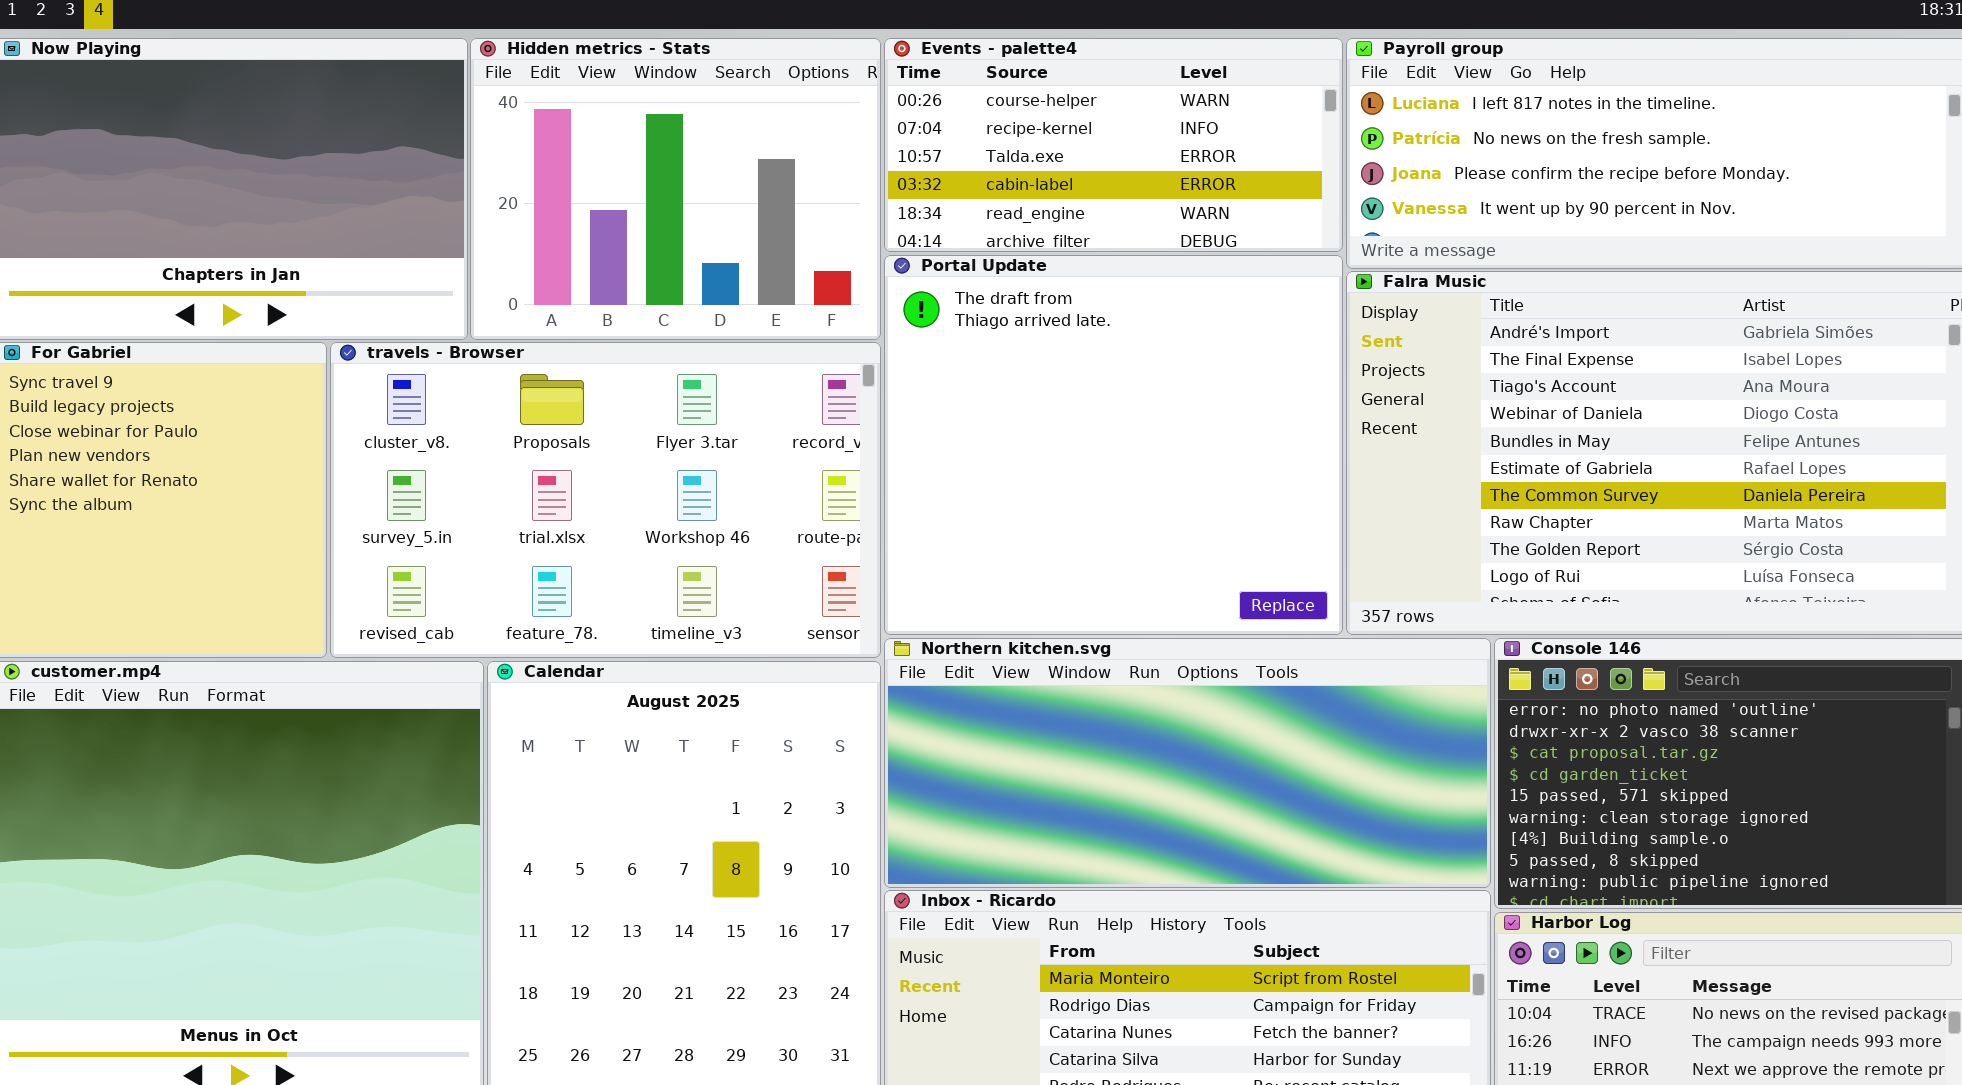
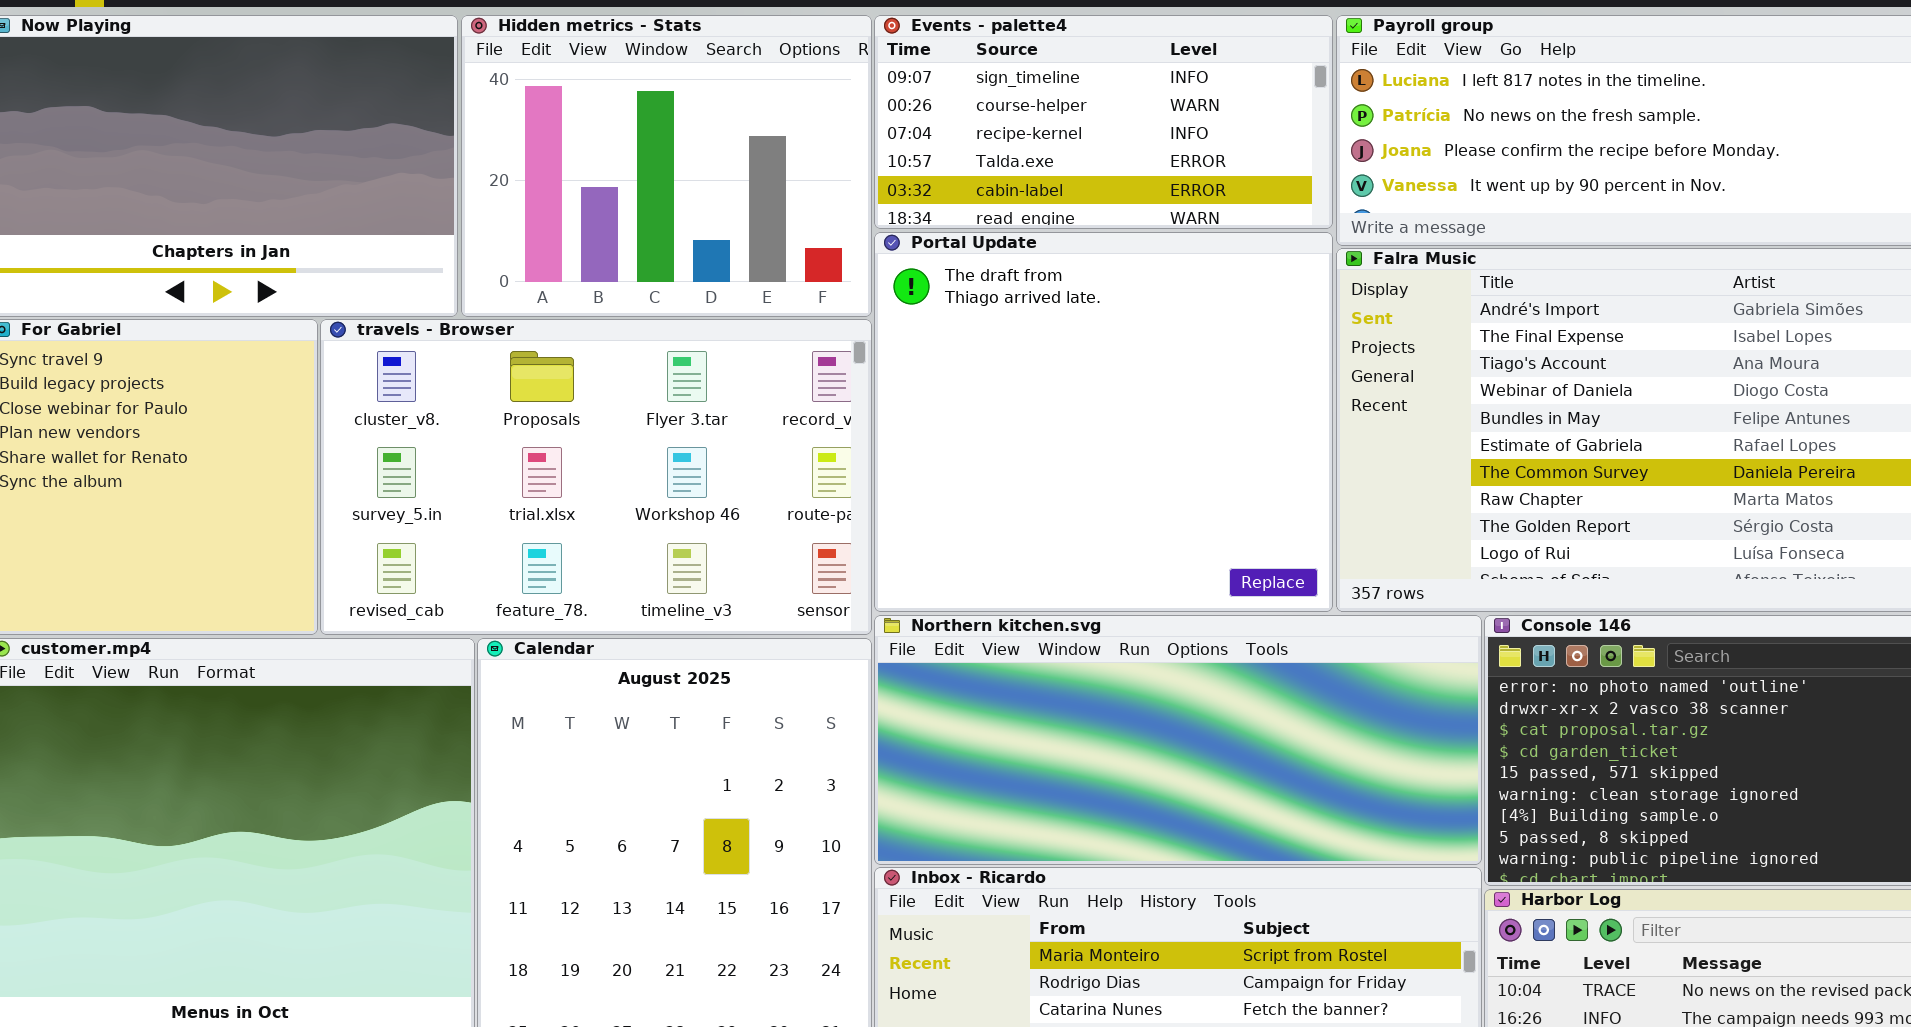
Events - palette4: [884,38,1343,252] -> [874,15,1333,229], scrolled up 1 row

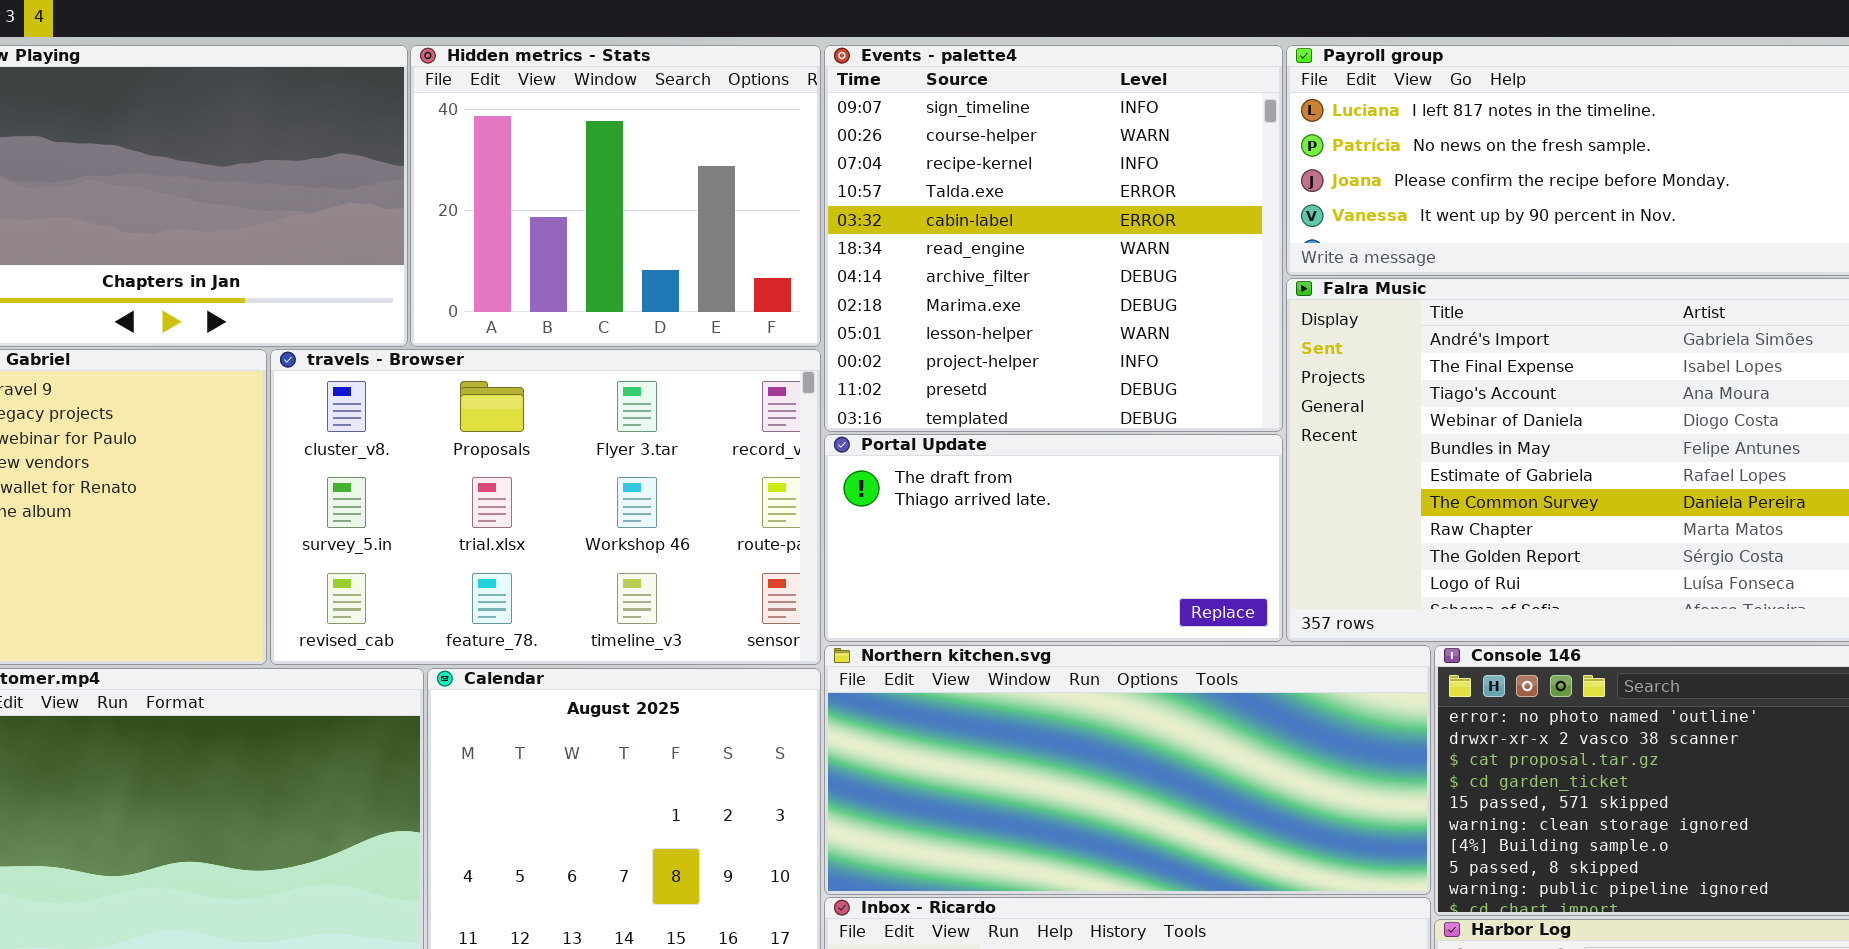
Events - palette4: [874,15,1333,229] -> [824,45,1283,432], resized
Portal Update: [874,232,1333,612] -> [824,434,1283,642], resized

